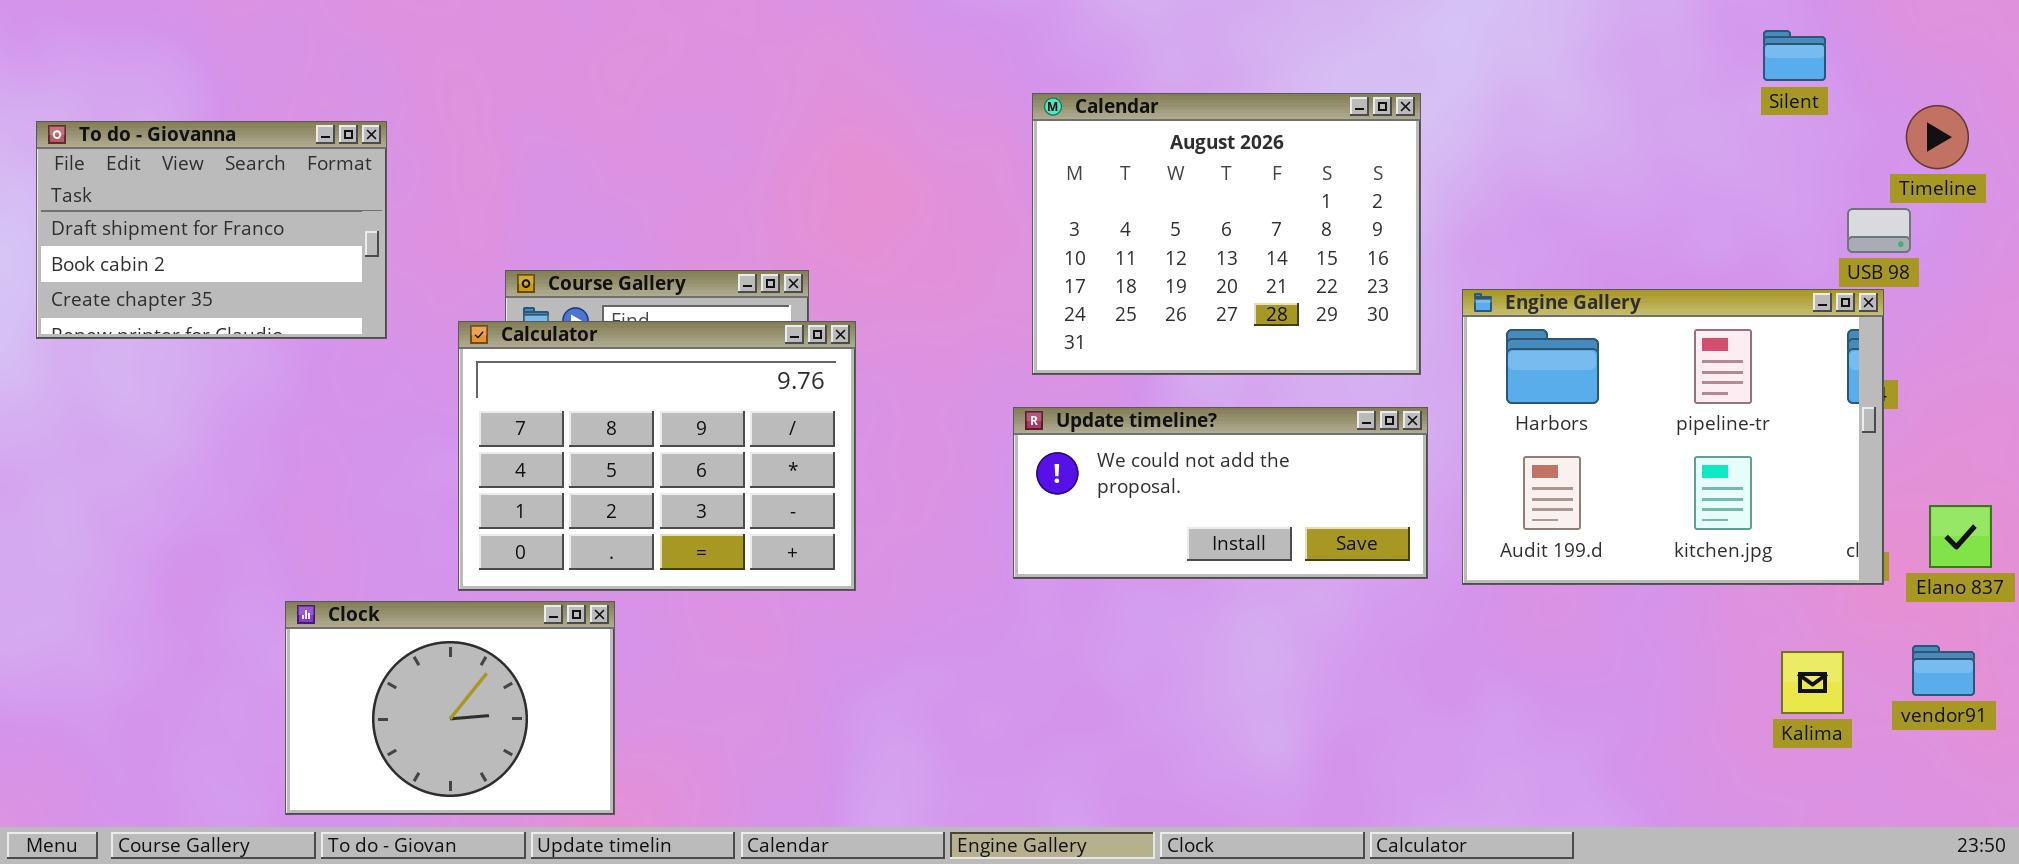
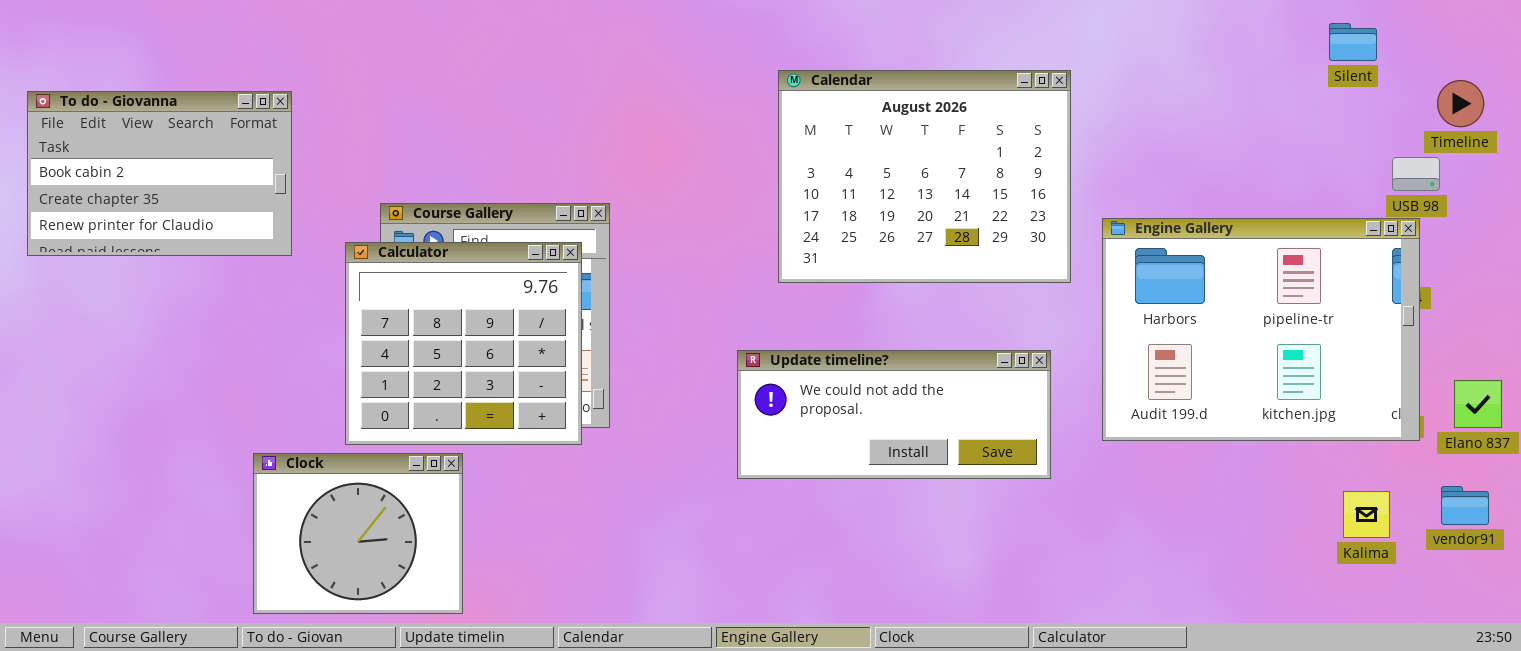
To do - Giovanna: [36,121,387,339] -> [27,91,292,256], scrolled down 1 row
Calculator: [458,321,856,591] -> [345,242,582,445], resized
Update timeline?: [1013,407,1428,579] -> [737,350,1051,479], moved
Clock: [285,601,615,815] -> [253,453,463,614], resized

